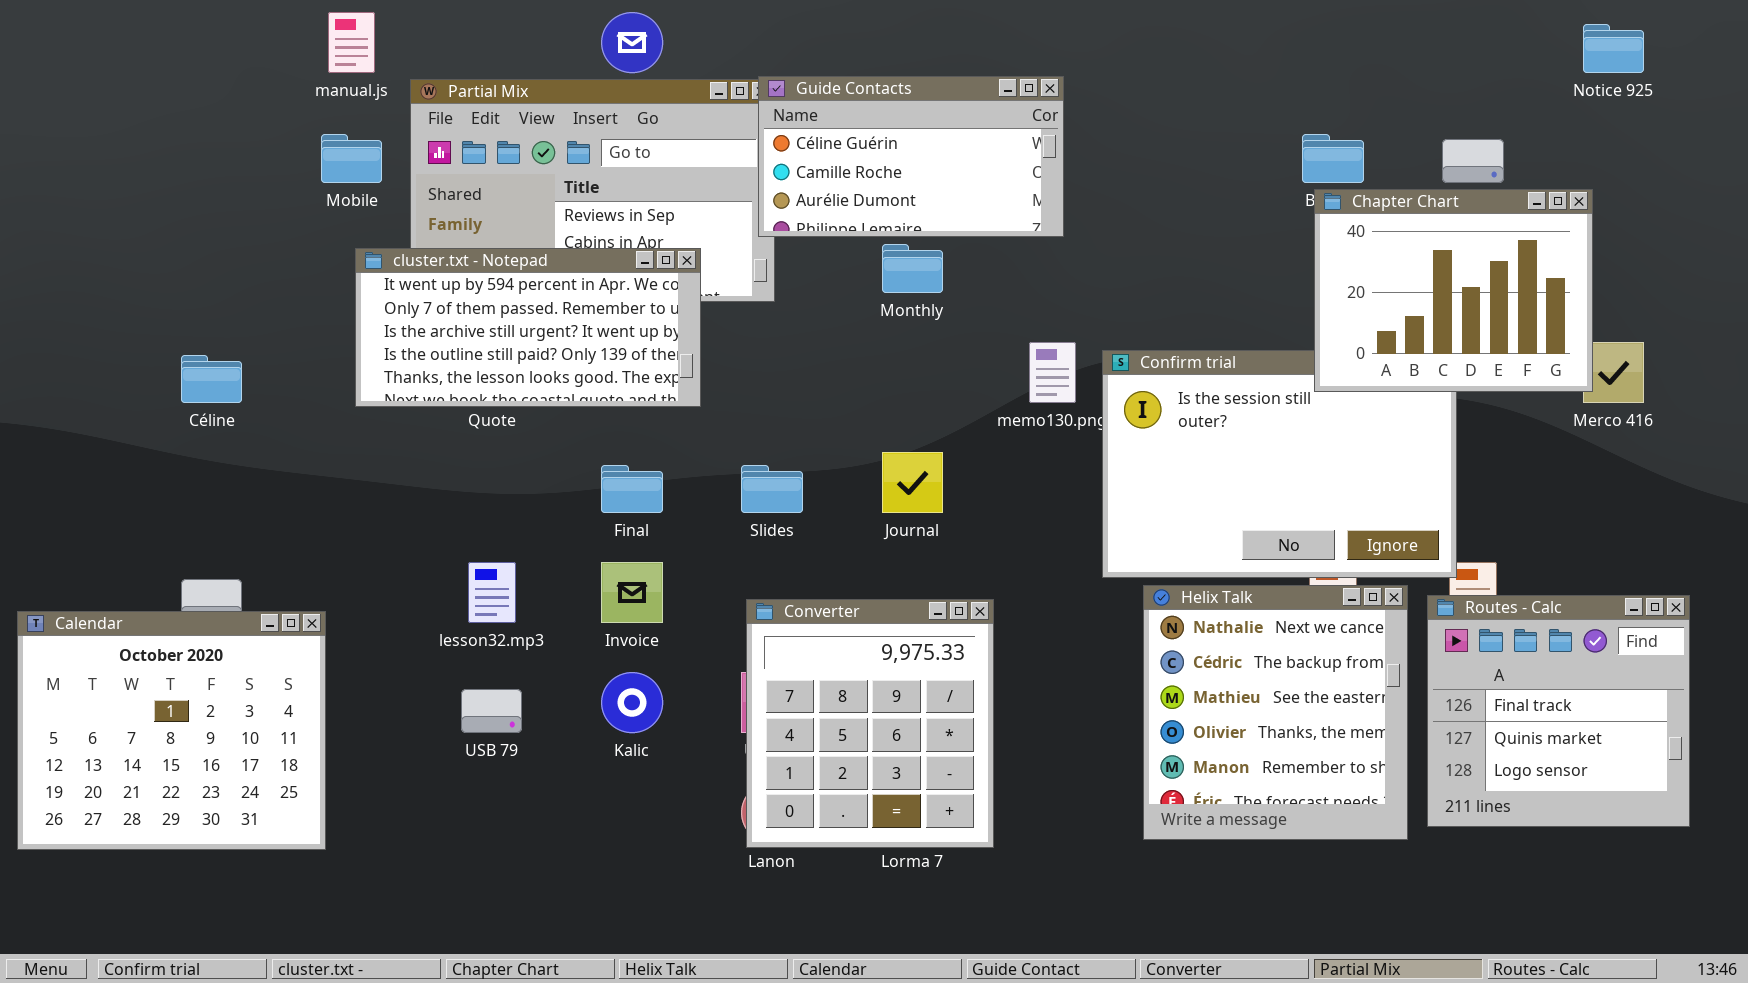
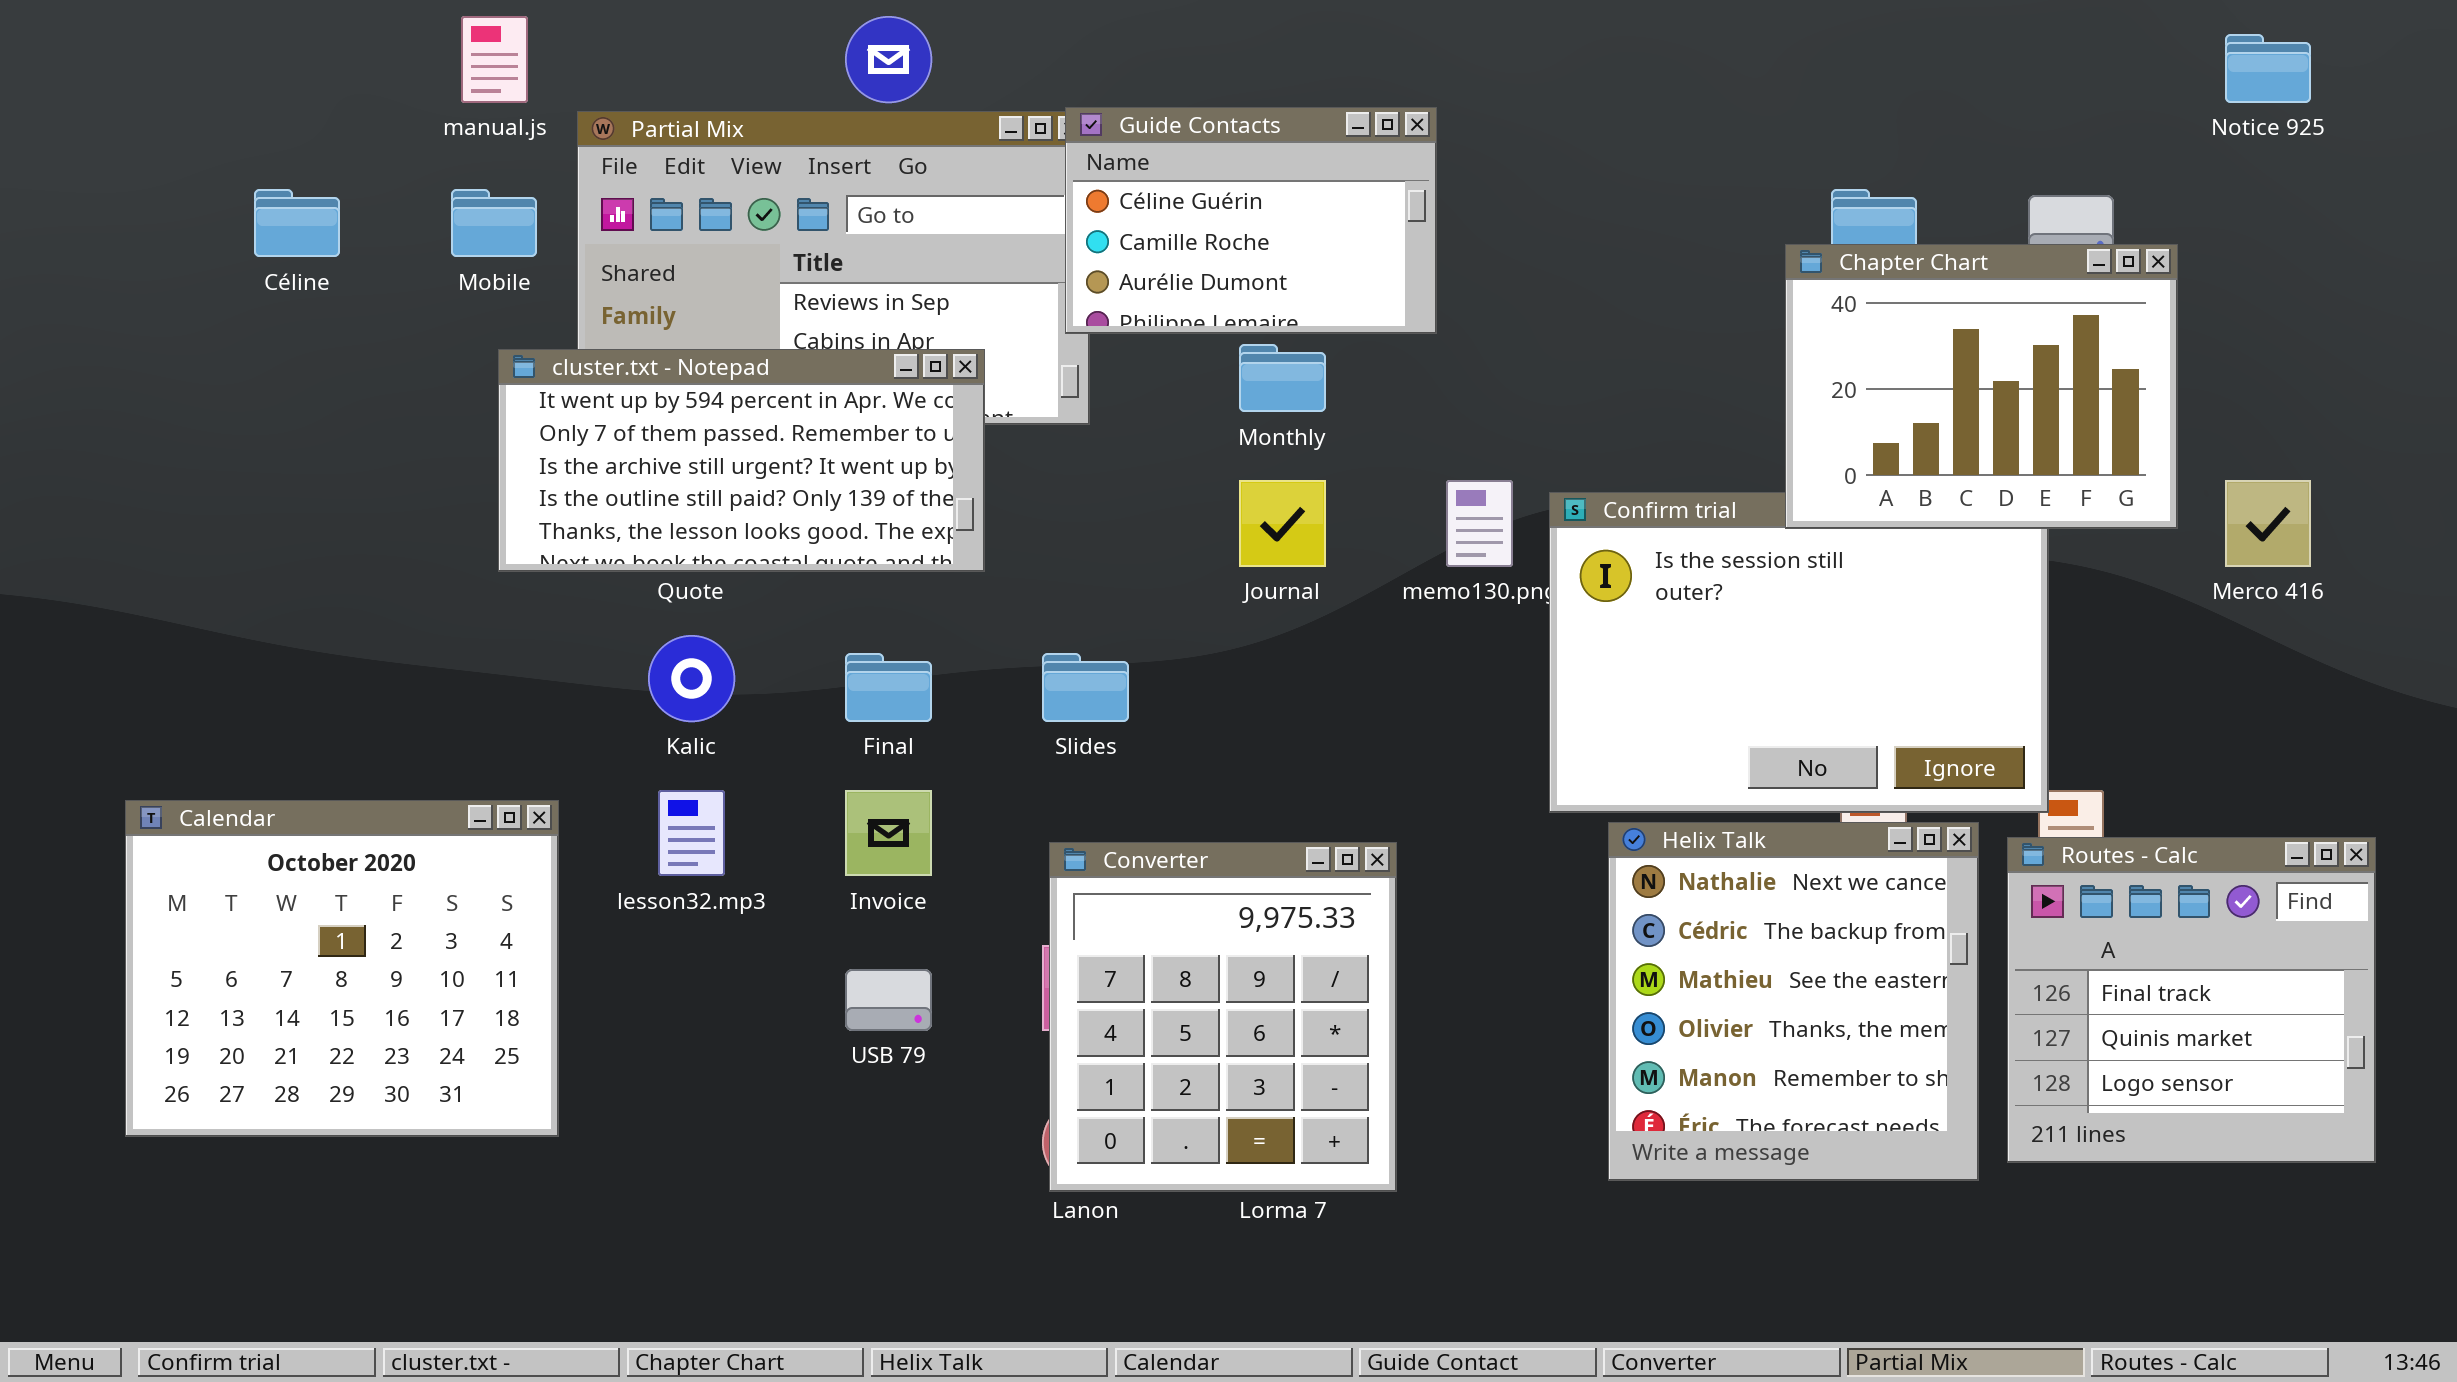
Guide Contacts: [758,76,1064,237] -> [1065,107,1437,334], resized
Chapter Chart: [1314,189,1593,392] -> [1785,244,2178,529], moved
Céline: [181,355,242,403] -> [254,189,340,257], moved
Journal: [882,452,943,513] -> [1239,480,1326,567], moved
Calendar: [17,611,326,850] -> [125,800,559,1137], moved
Kalic: [601,672,663,733] -> [648,635,735,722], moved
USB 79: [461,689,522,733] -> [845,969,932,1031], moved

